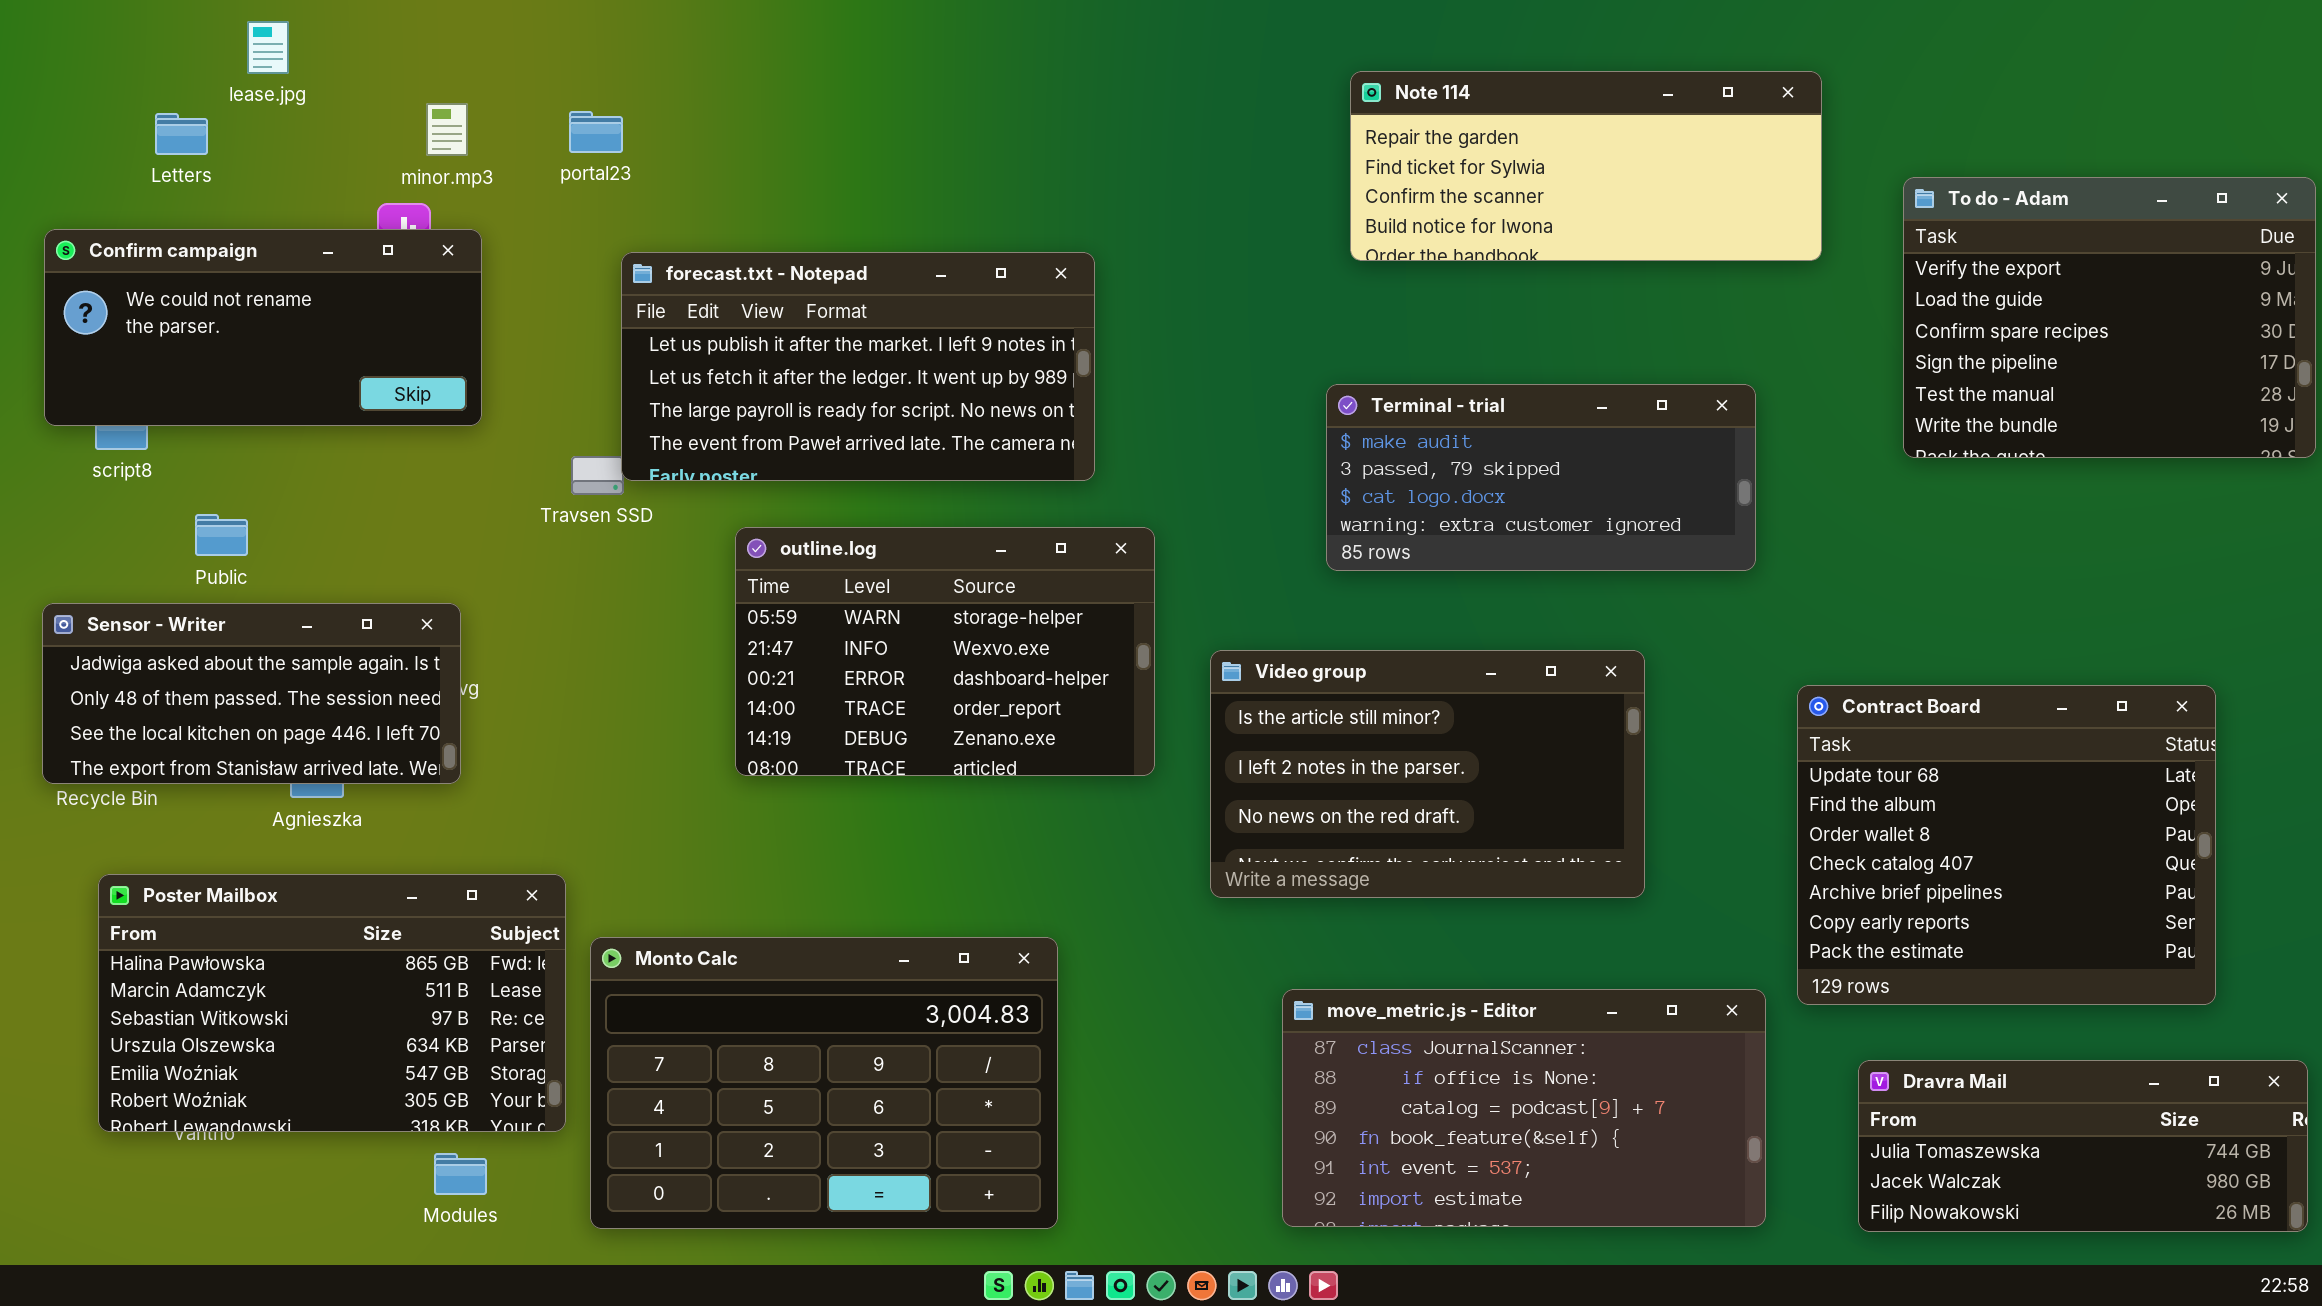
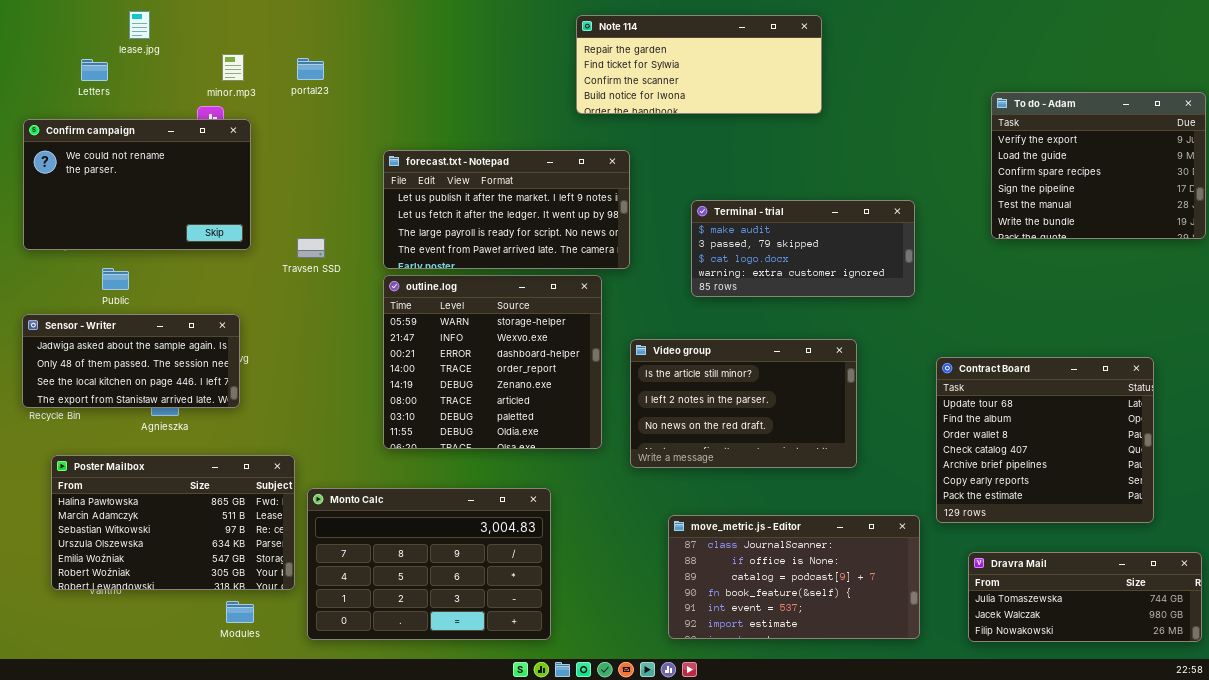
Note 114: [1350,71,1822,261] -> [576,15,822,114], moved
Confirm campaign: [44,229,482,426] -> [23,119,251,250], resized
forecast.txt - Notepad: [621,252,1095,481] -> [383,150,630,269], moved
outline.log: [735,527,1155,776] -> [383,275,602,449], resized

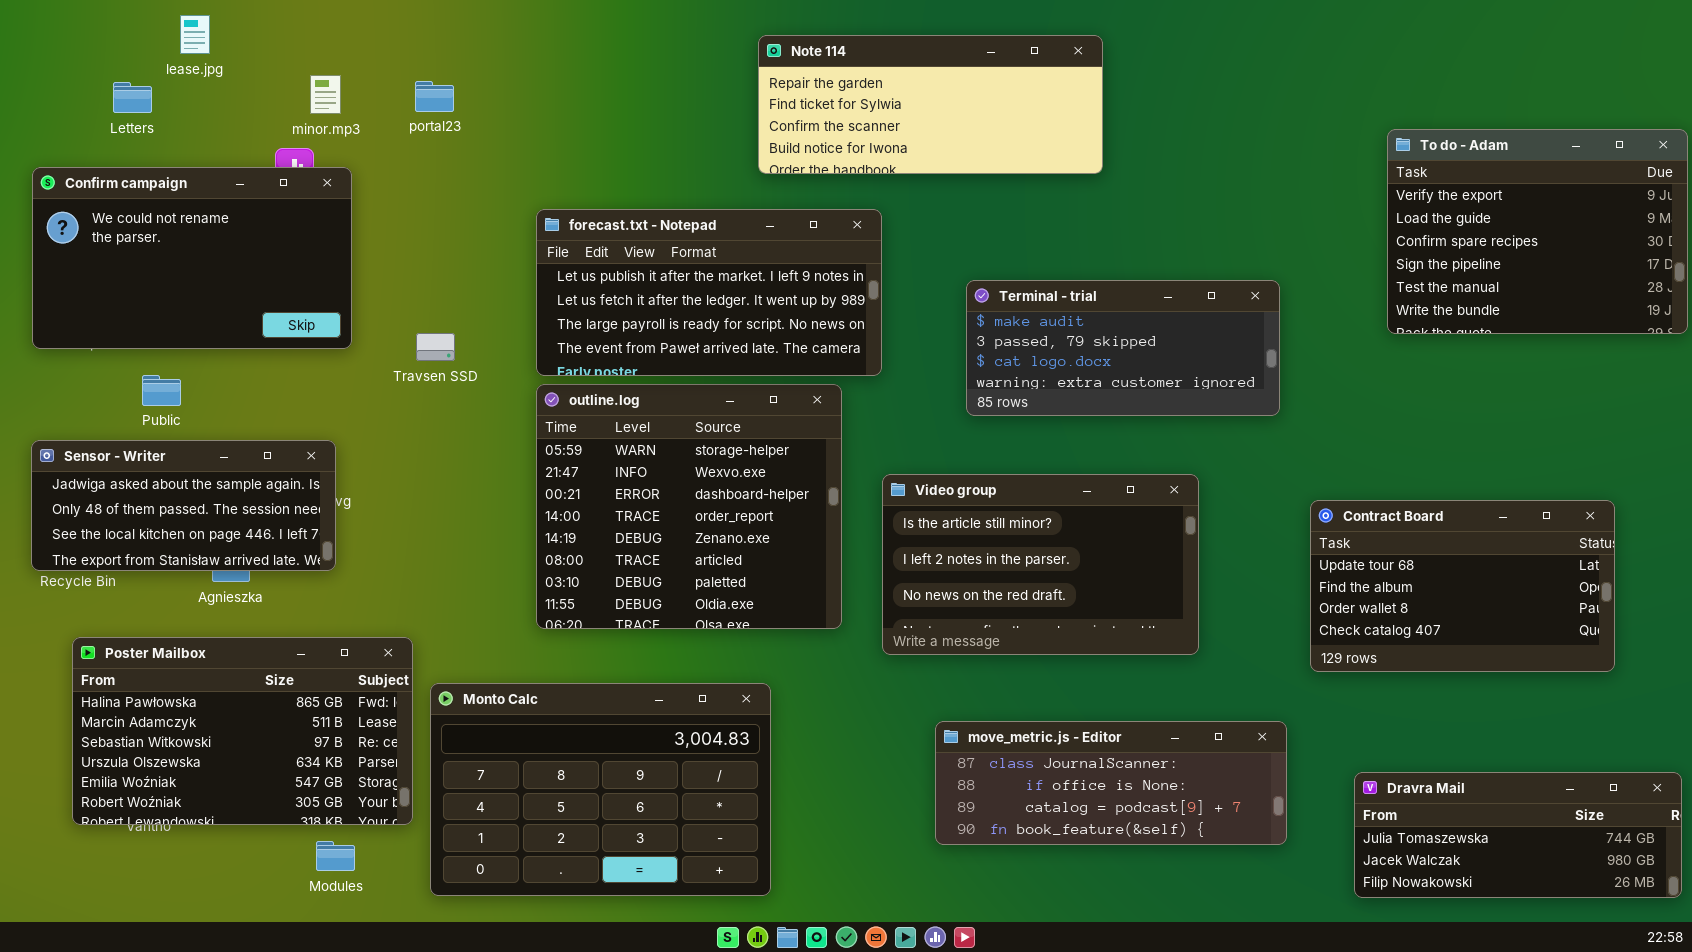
Note 114: [576,15,822,114] -> [758,35,1103,174], moved
Contract Board: [936,357,1154,523] -> [1310,500,1615,672], resized
move_metric.js - Editor: [668,515,920,639] -> [935,721,1287,845], resized

